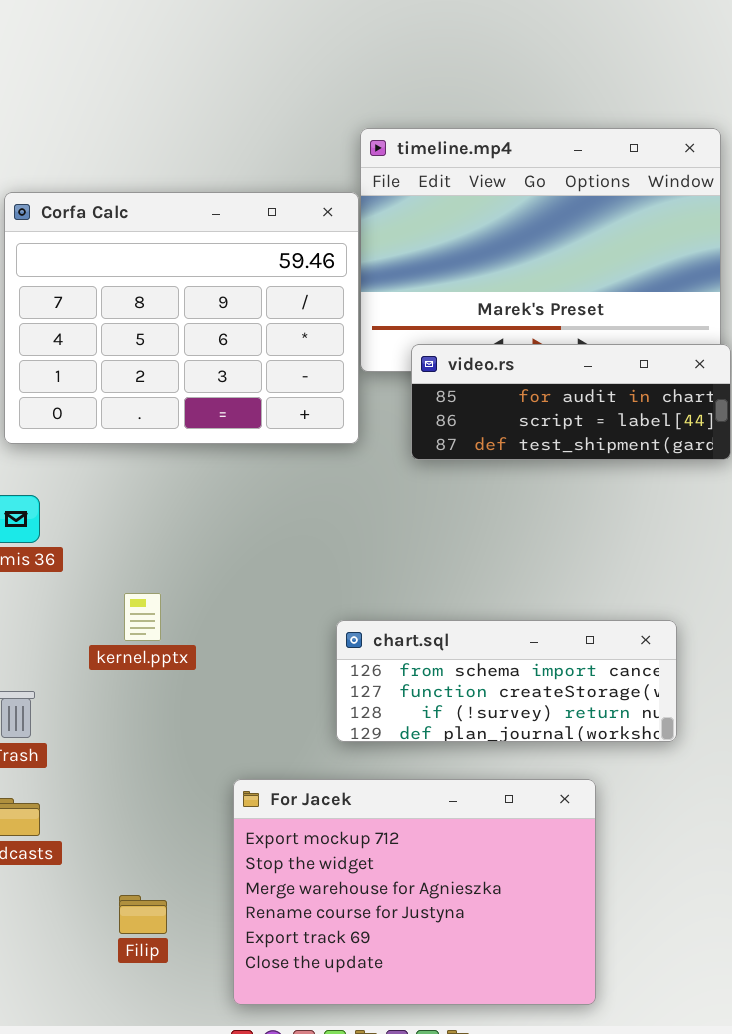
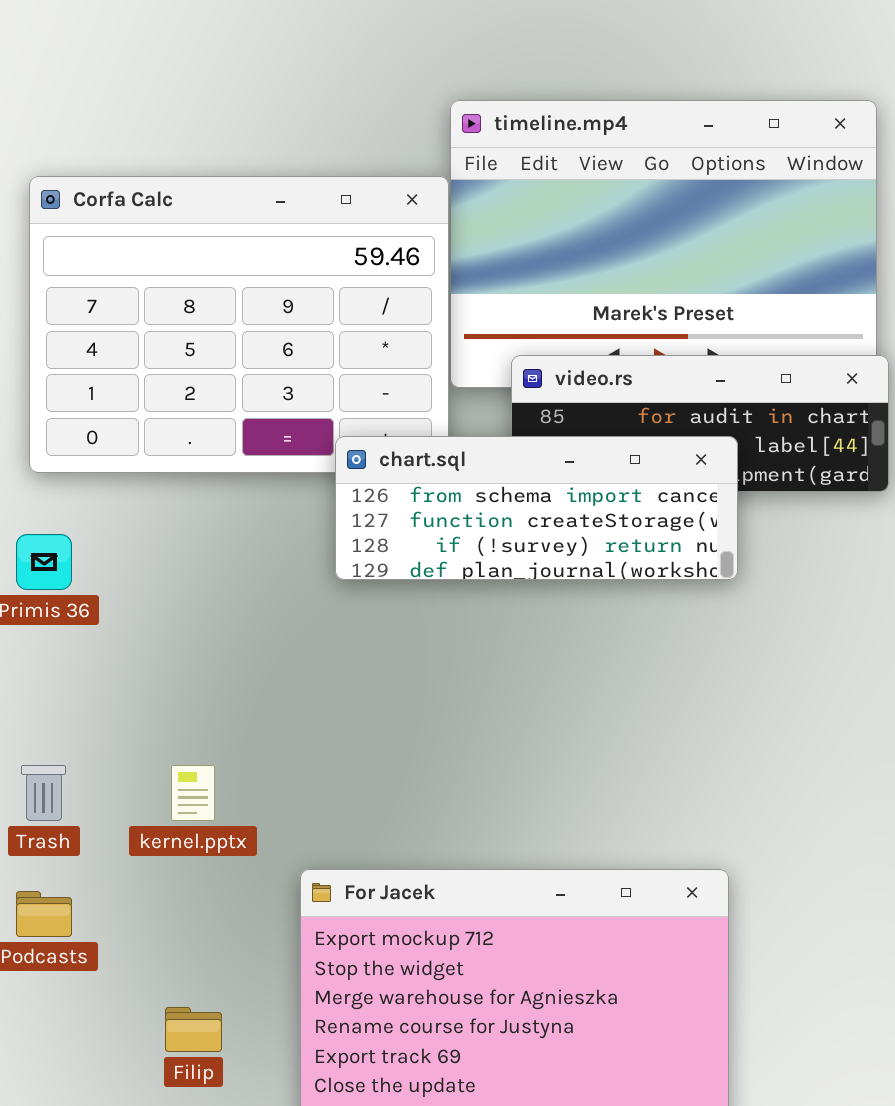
kernel.pptx: [124,593,161,641] -> [171,765,215,821], moved
chart.sql: [336,620,677,742] -> [335,436,738,580], moved

